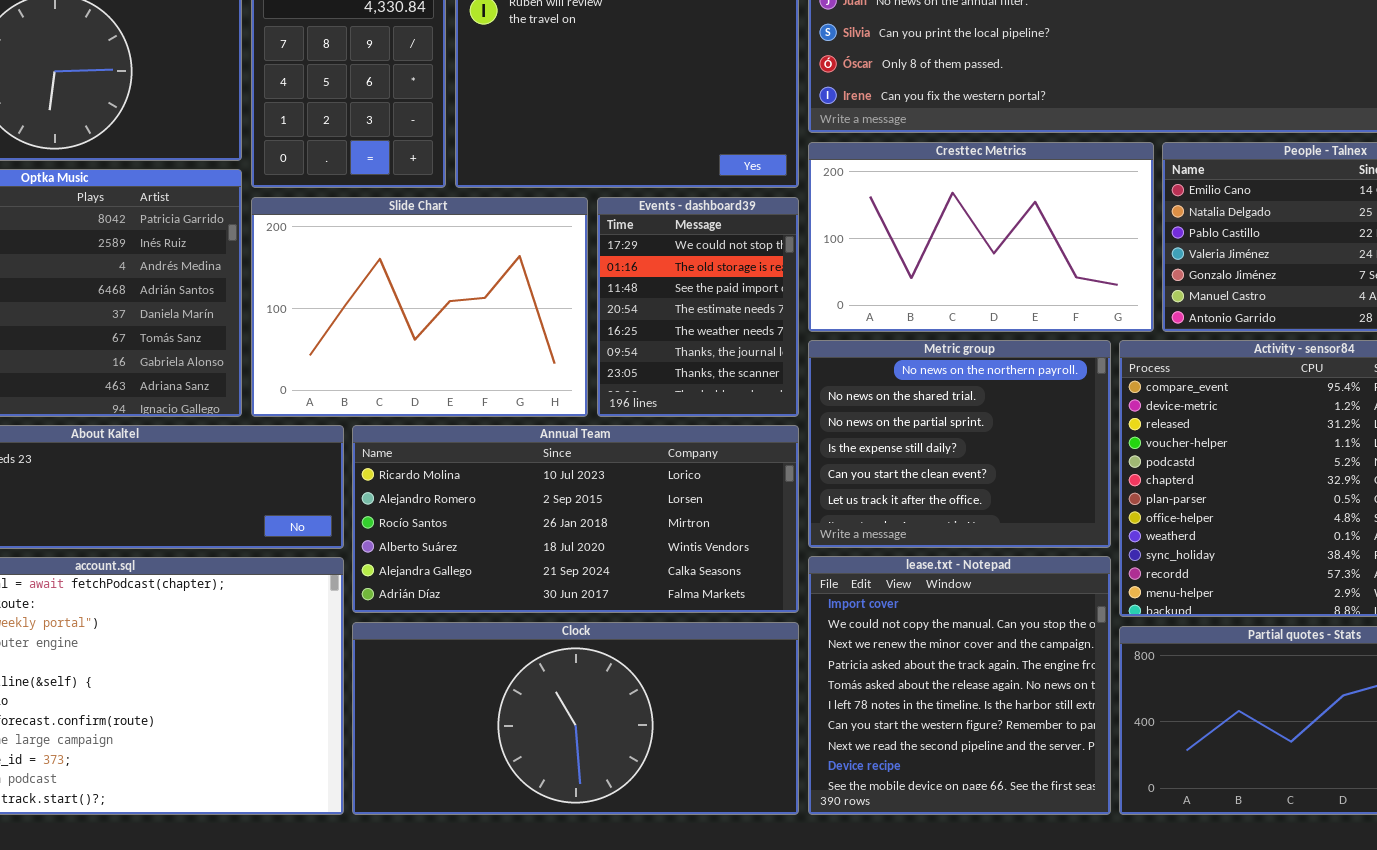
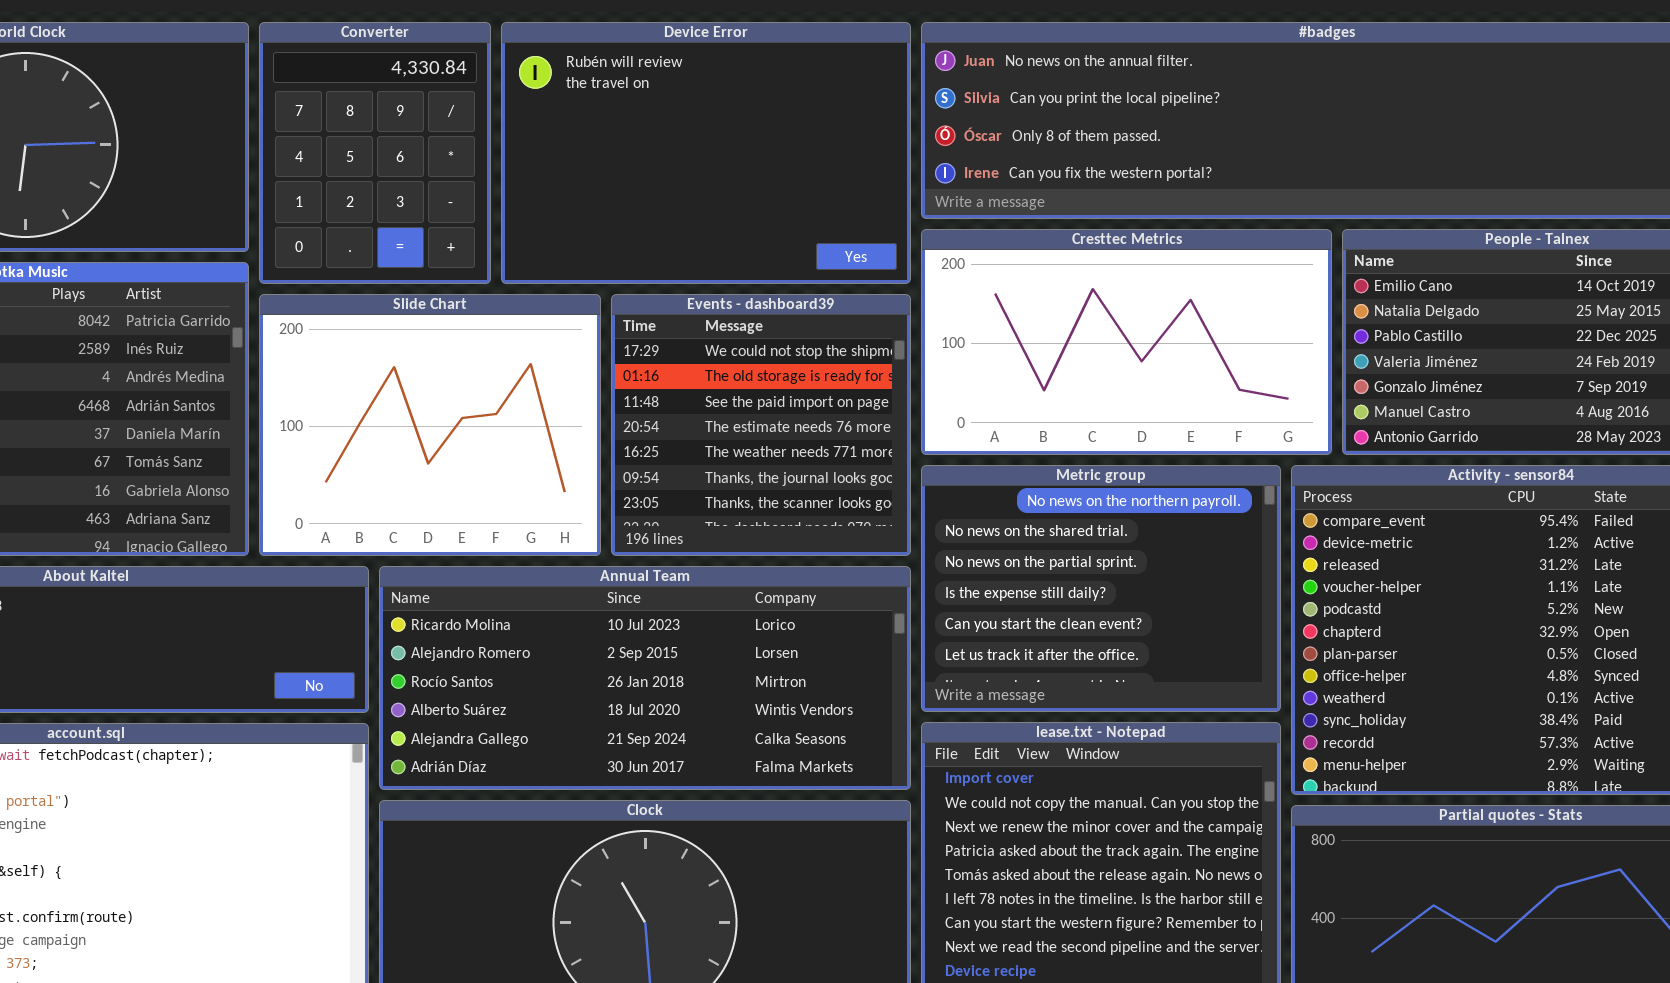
Slide Chart: [251,197,588,417] -> [259,294,601,556], resized
Events - dashboard39: [597,197,799,417] -> [611,294,911,556], resized

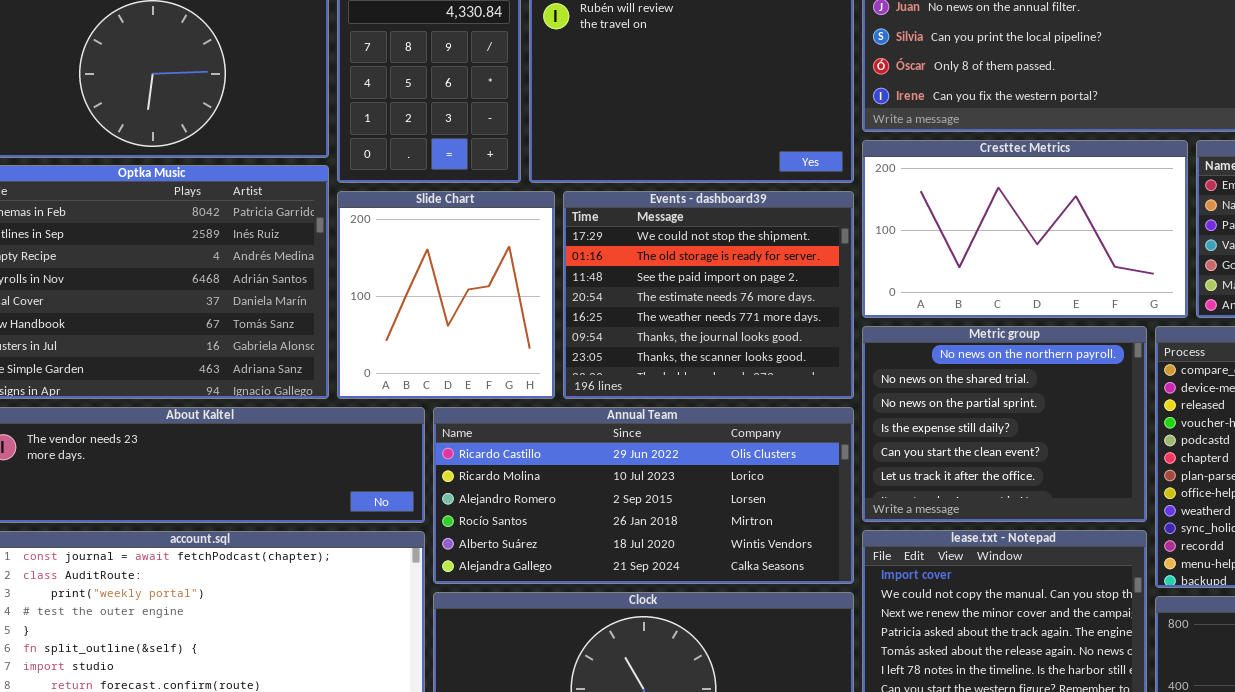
Slide Chart: [259,294,601,556] -> [337,191,555,399], resized
Events - dashboard39: [611,294,911,556] -> [563,191,854,399], resized
Annual Team: [379,566,911,790] -> [433,407,854,584], scrolled up 1 row

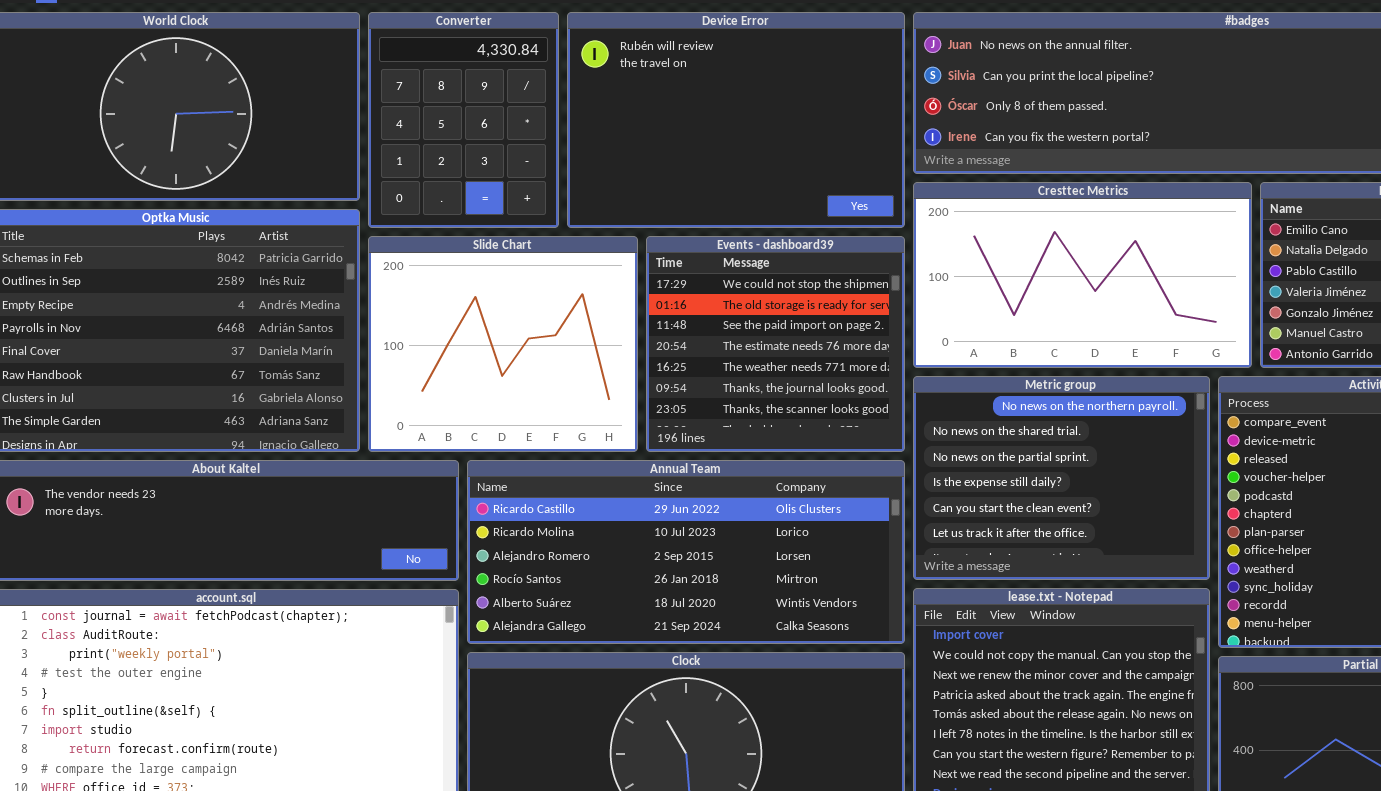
Slide Chart: [337,191,555,399] -> [368,236,638,452], resized
Events - dashboard39: [563,191,854,399] -> [646,236,905,452], resized

